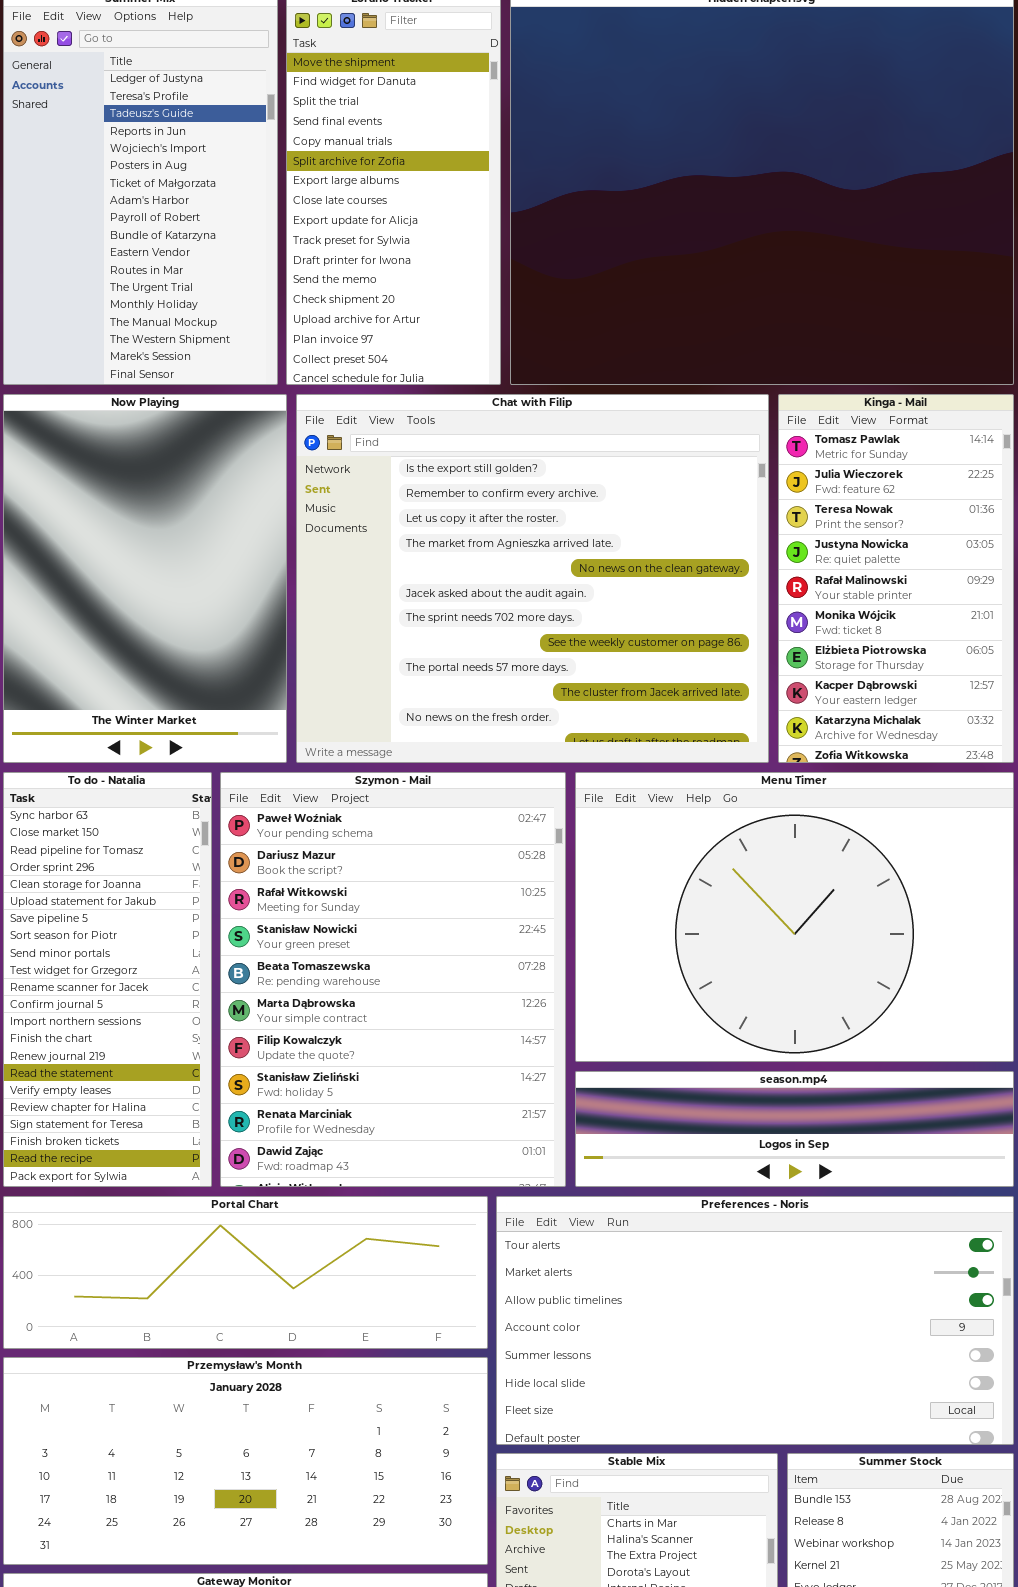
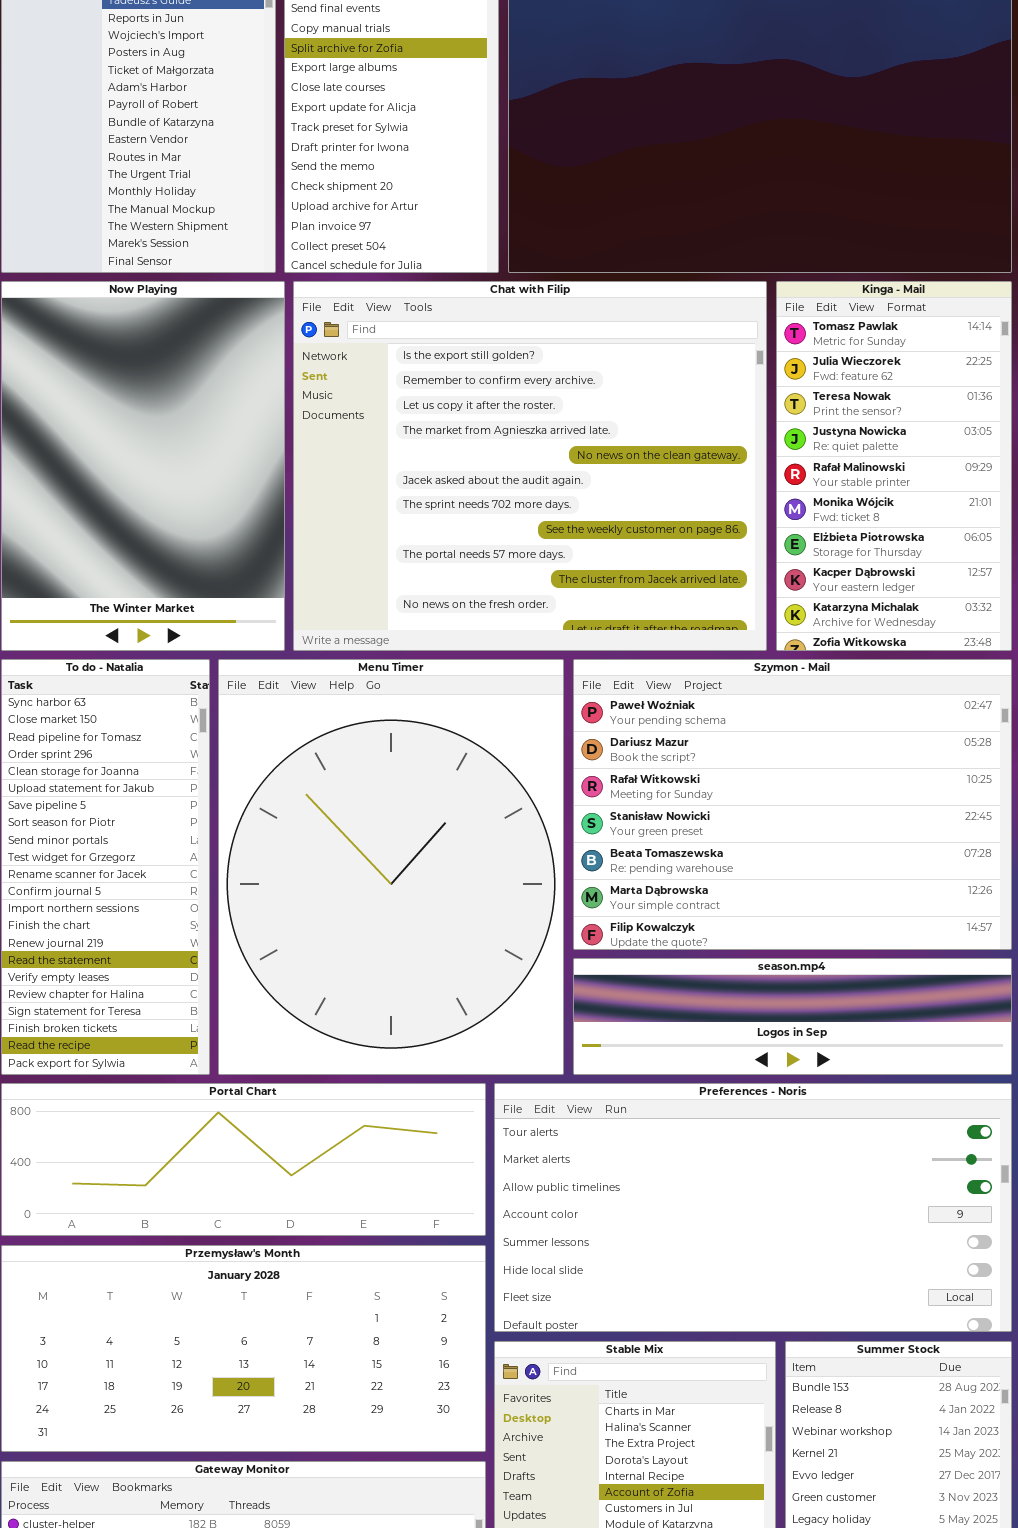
Szymon - Mail: [220,772,566,1187] -> [573,659,1012,950], moved, resized
Menu Timer: [575,772,1014,1062] -> [218,659,564,1075], moved, resized

